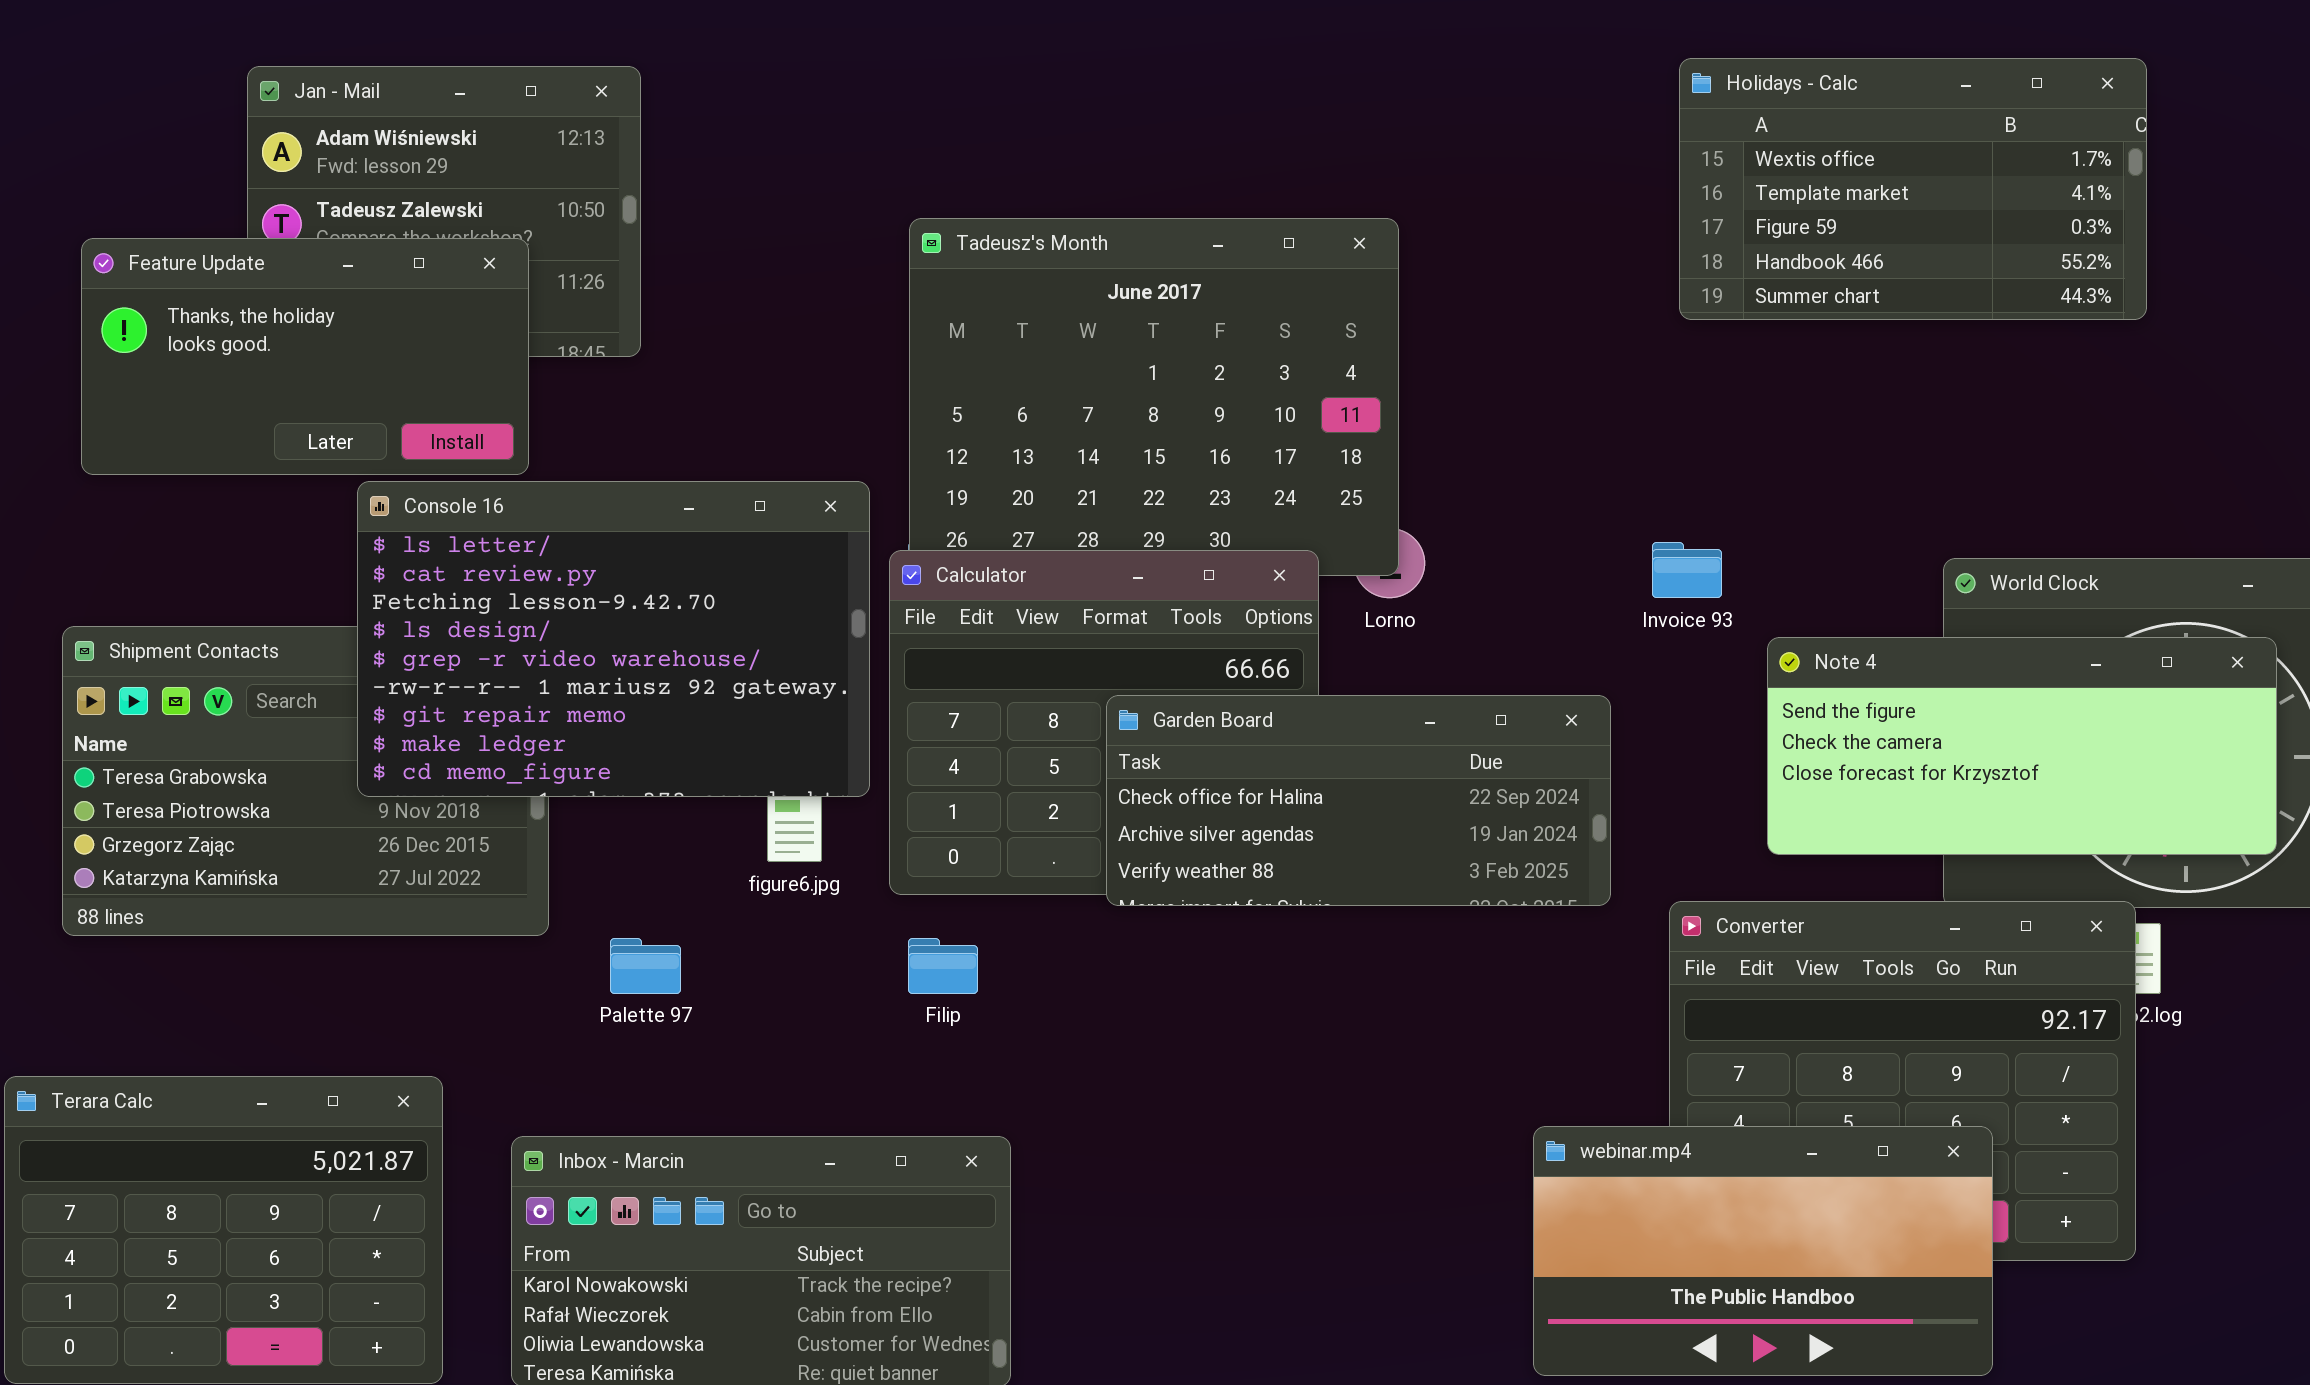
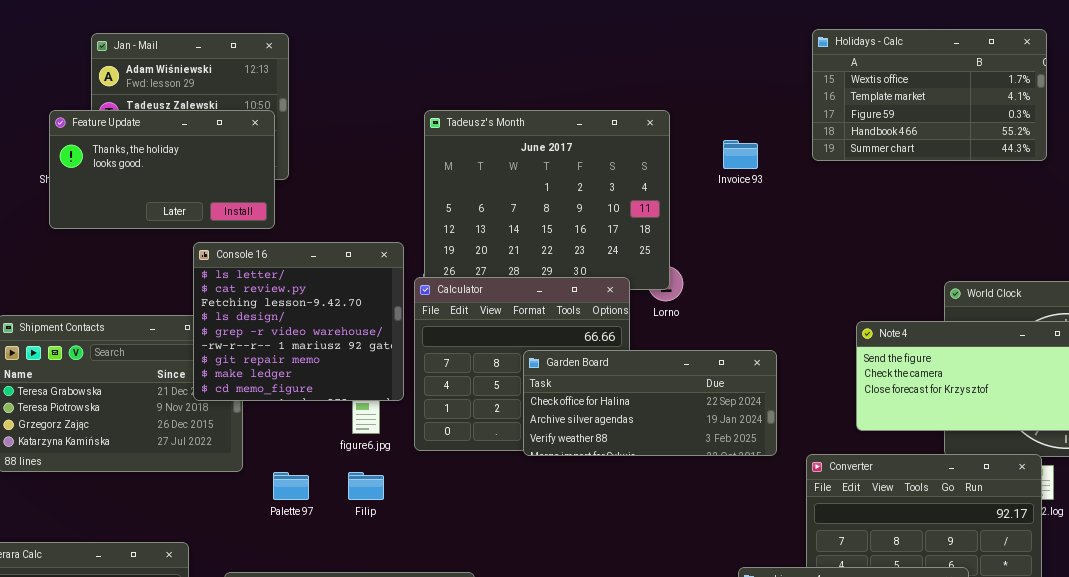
Feature Update: [81,238,529,475] -> [49,110,275,229], moved
Console 16: [357,481,870,797] -> [193,242,404,401], resized
Invoice 93: [1652,542,1722,598] -> [723,140,758,169], moved
Filip: [908,938,978,994] -> [348,472,384,500], moved

